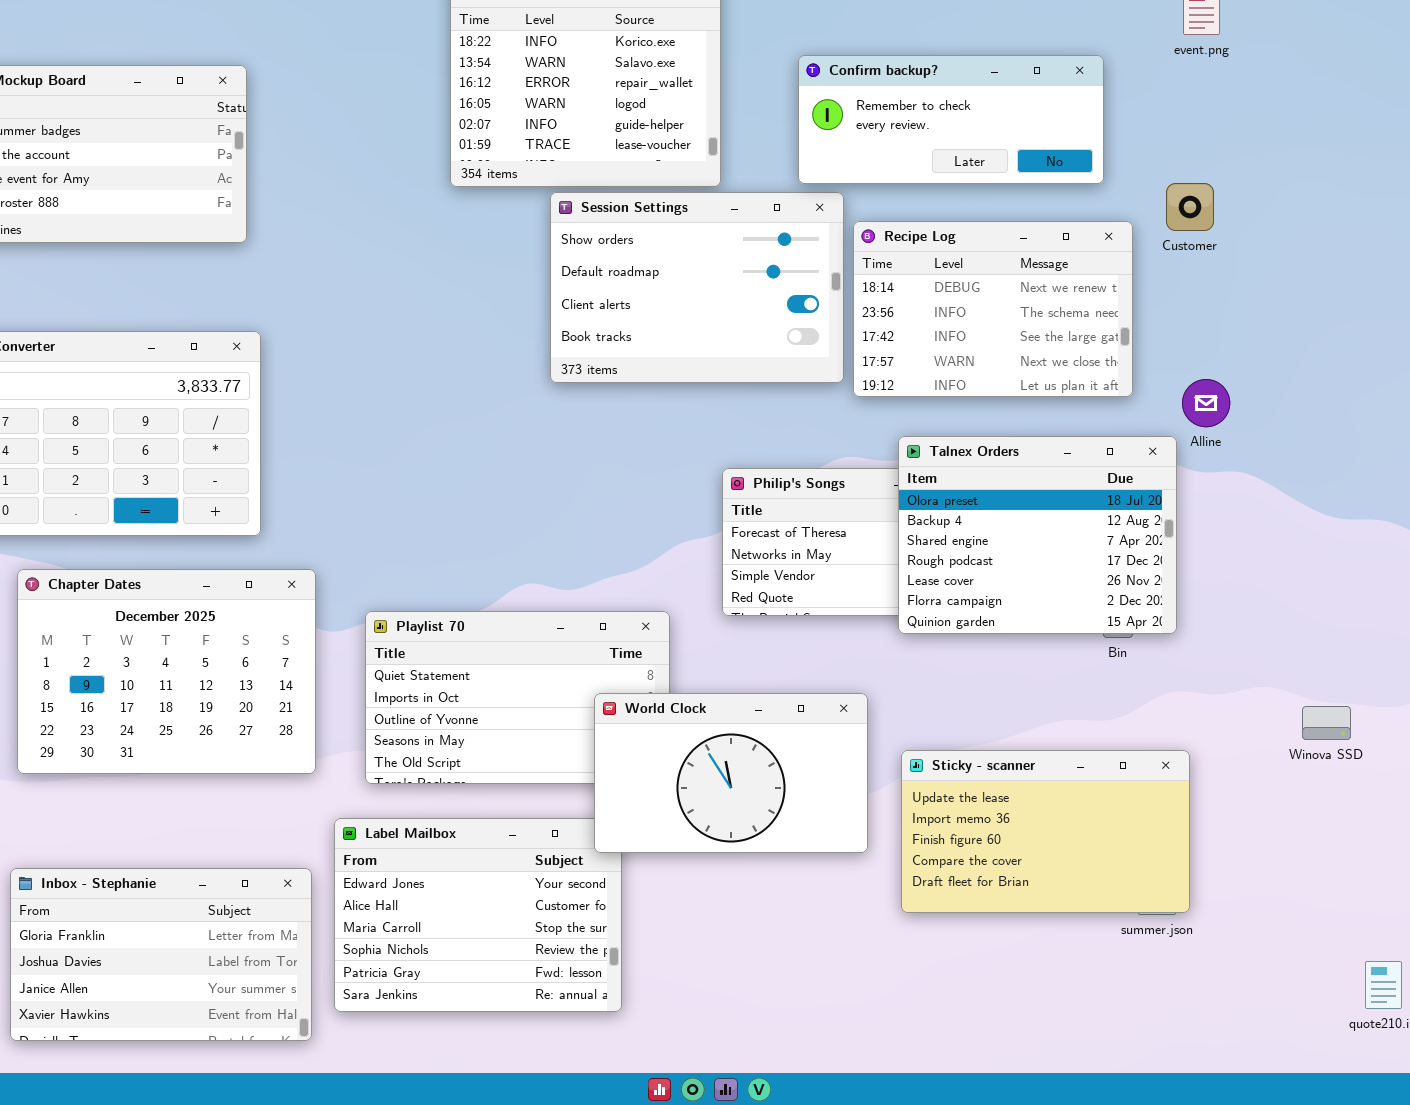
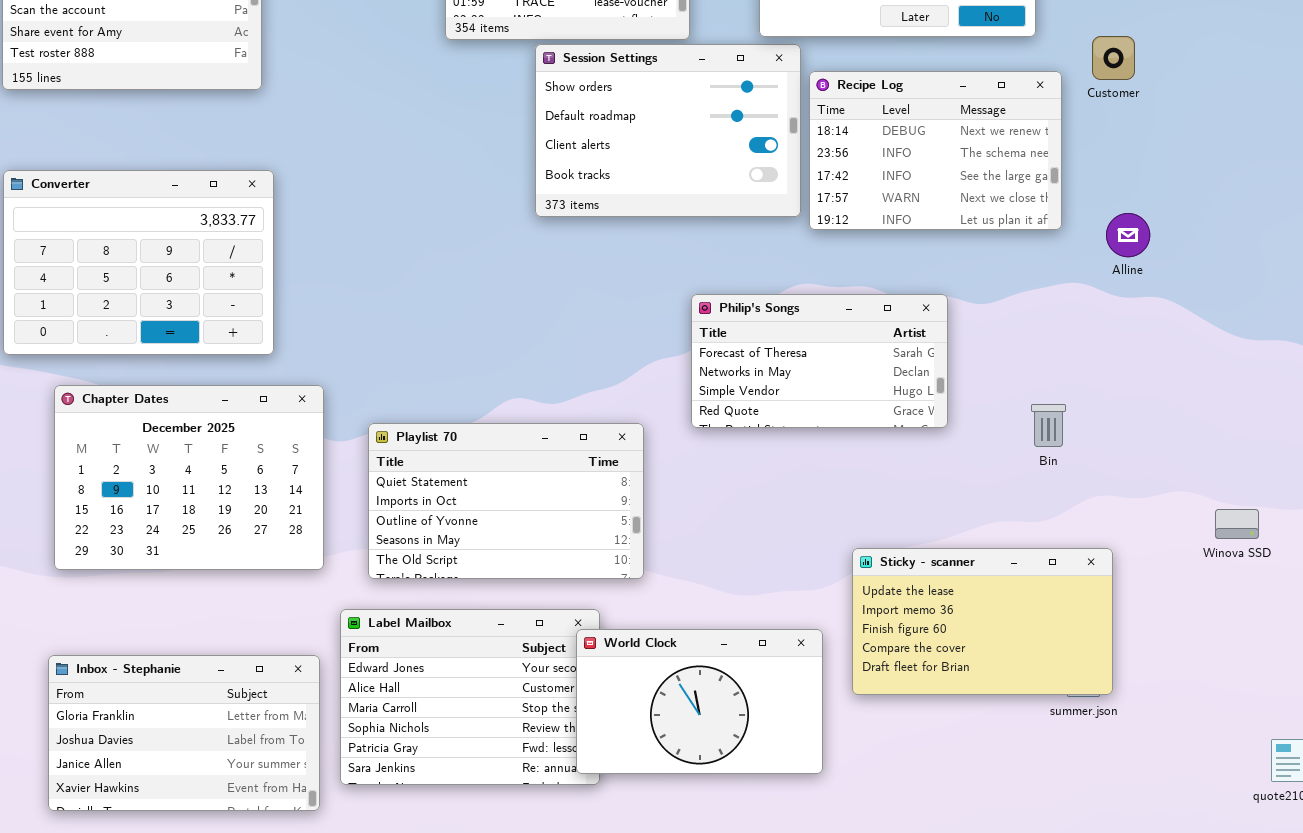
Talnex Orders: [898,436,1177,634] -> none, closed
World Clock: [594,693,868,853] -> [576,629,823,774], moved

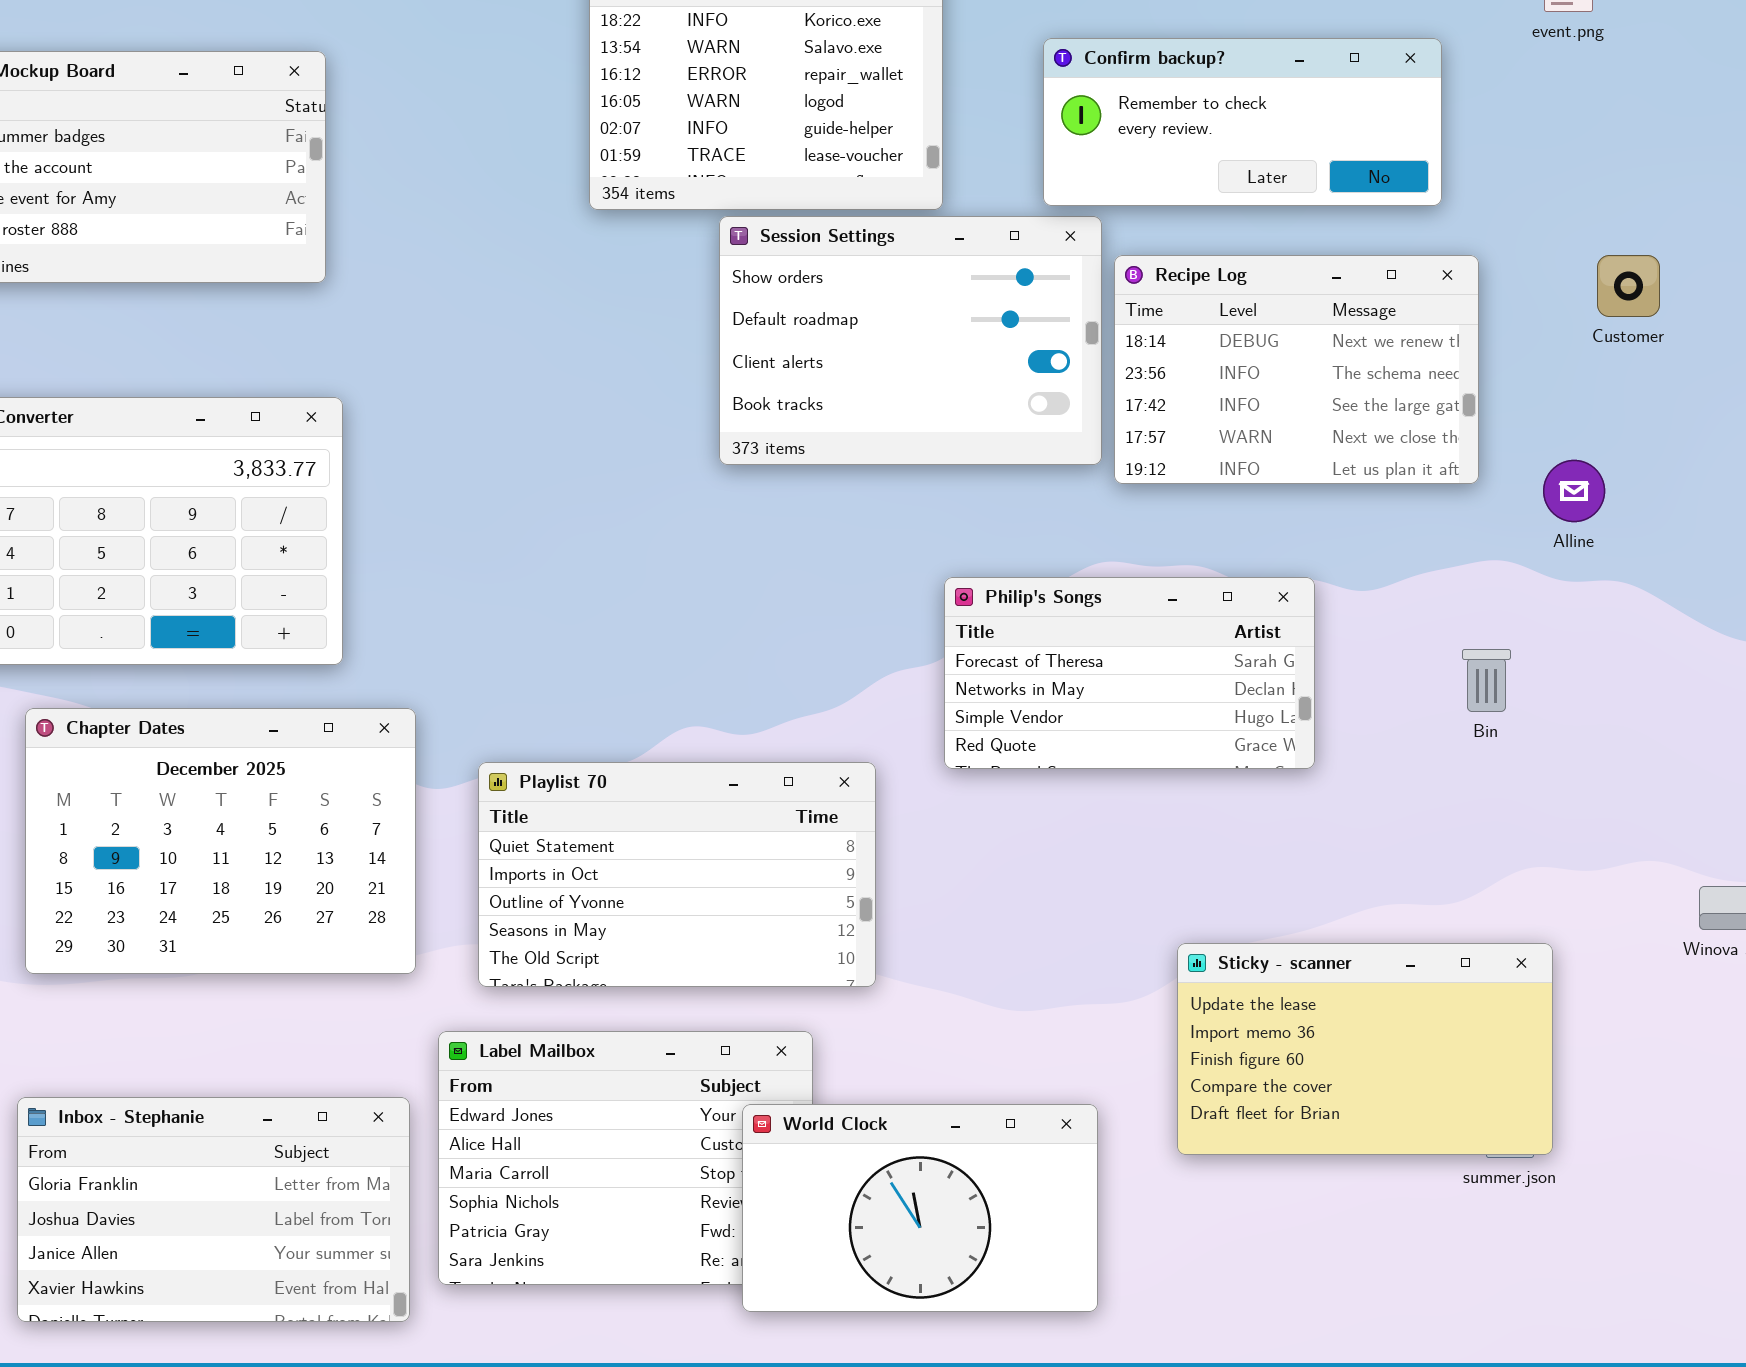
Customer: [1092,36,1135,80] -> [1597,255,1660,317], moved
Bin: [1031,404,1066,447] -> [1462,649,1511,712], moved
World Clock: [576,629,823,774] -> [742,1104,1098,1312], moved

